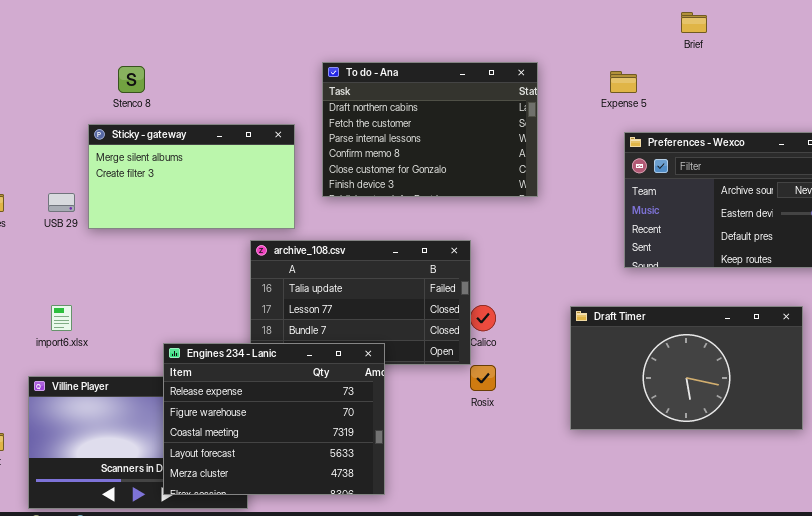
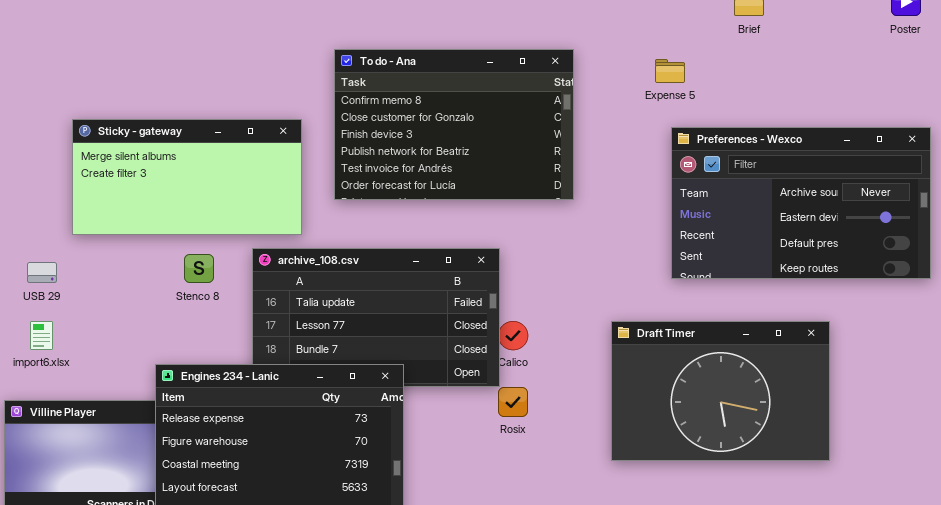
To do - Ana: [322,62,538,197] -> [334,49,574,200], scrolled down 3 rows
Stenco 8: [118,66,145,93] -> [184,254,214,283], moved
USB 29: [48,193,75,212] -> [27,262,57,283], moved
Draft Timer: [570,306,803,430] -> [611,321,830,461], resized

